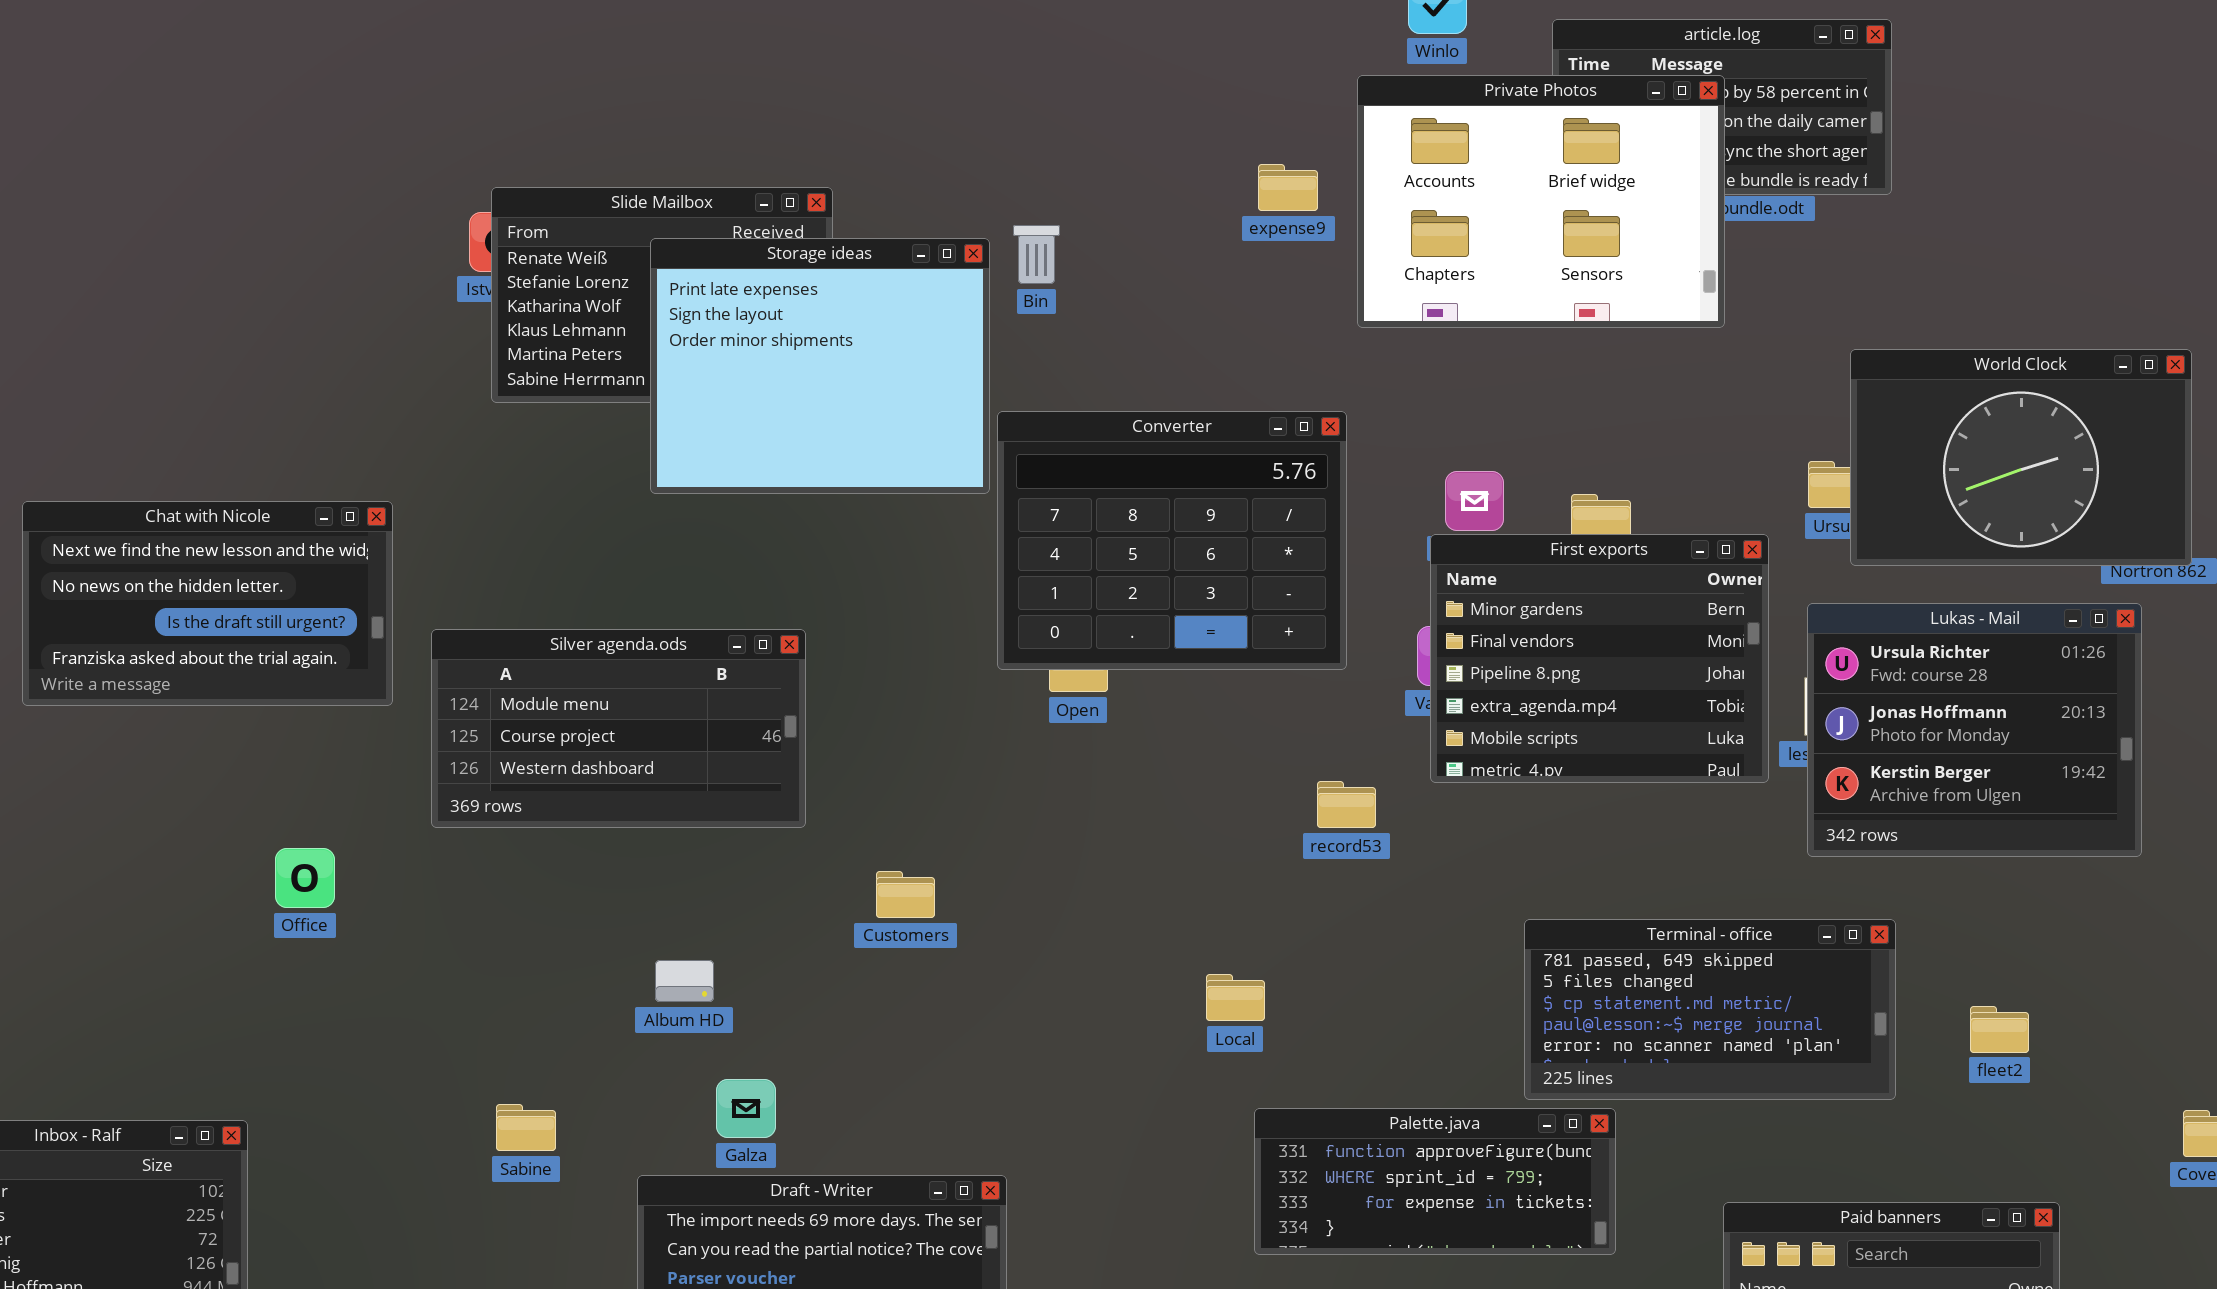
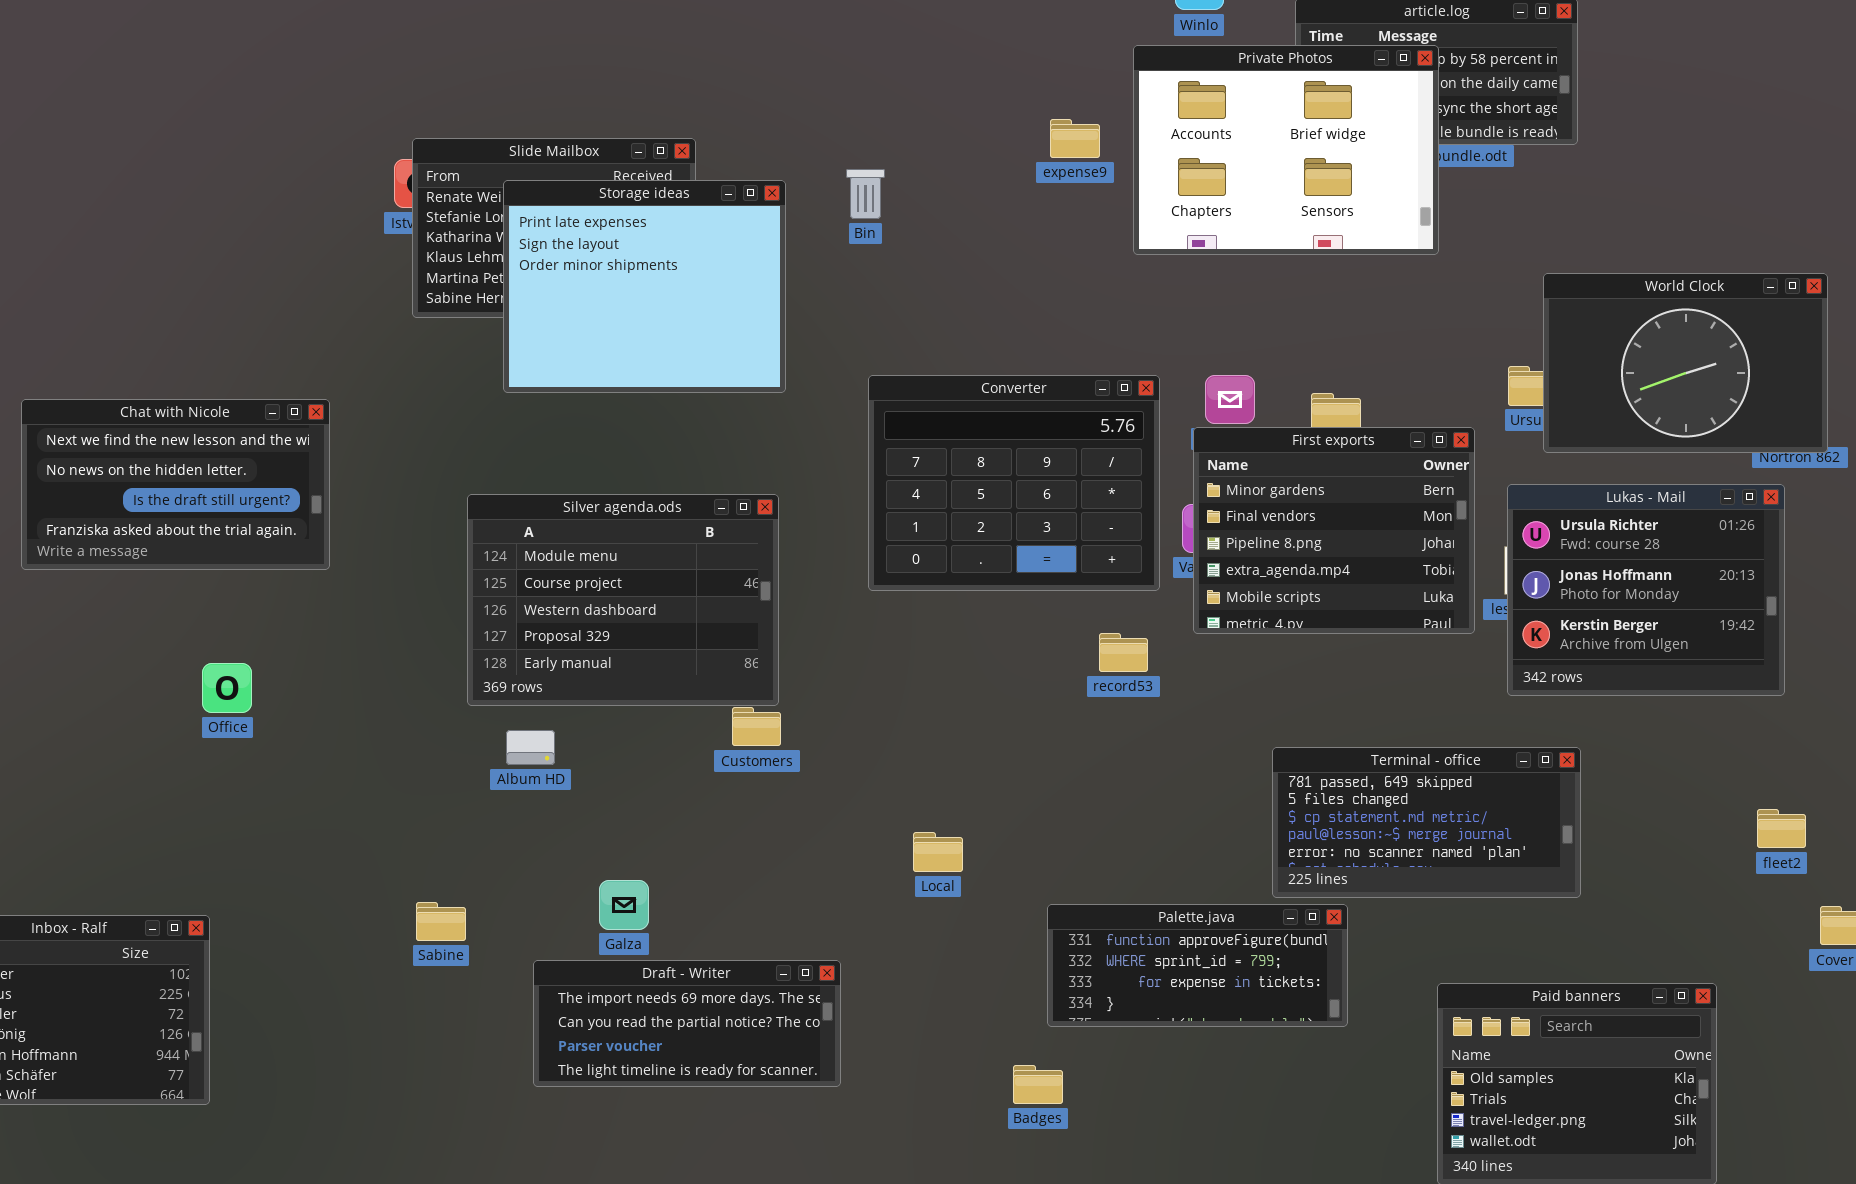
Storage ideas: [650,238,990,494] -> [503,180,786,393], moved
Converter: [997,411,1347,670] -> [868,375,1160,591], moved
Silver agenda.ods: [431,629,806,828] -> [467,494,779,706], moved, resized
Office: [275,848,335,908] -> [202,663,252,713], moved
Album HD: [655,960,714,1002] -> [506,730,555,765], moved
Local: [1206,974,1265,1021] -> [913,832,963,872], moved
fleet2: [1970,1006,2029,1053] -> [1757,809,1806,848], moved

